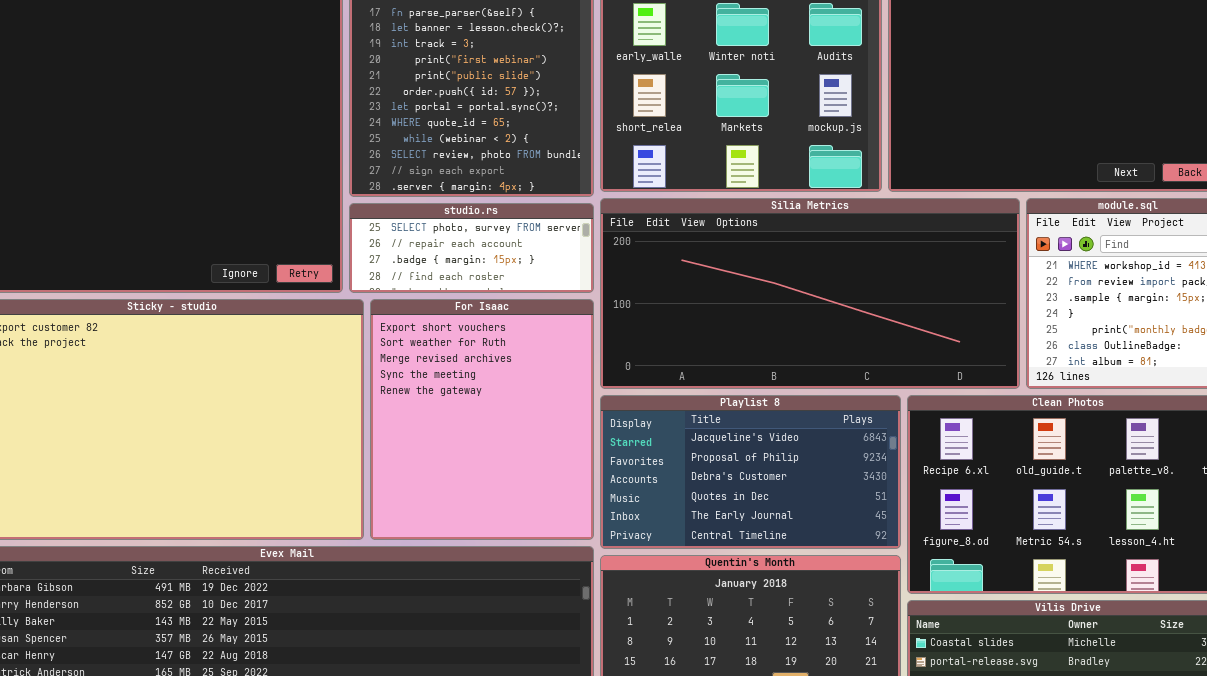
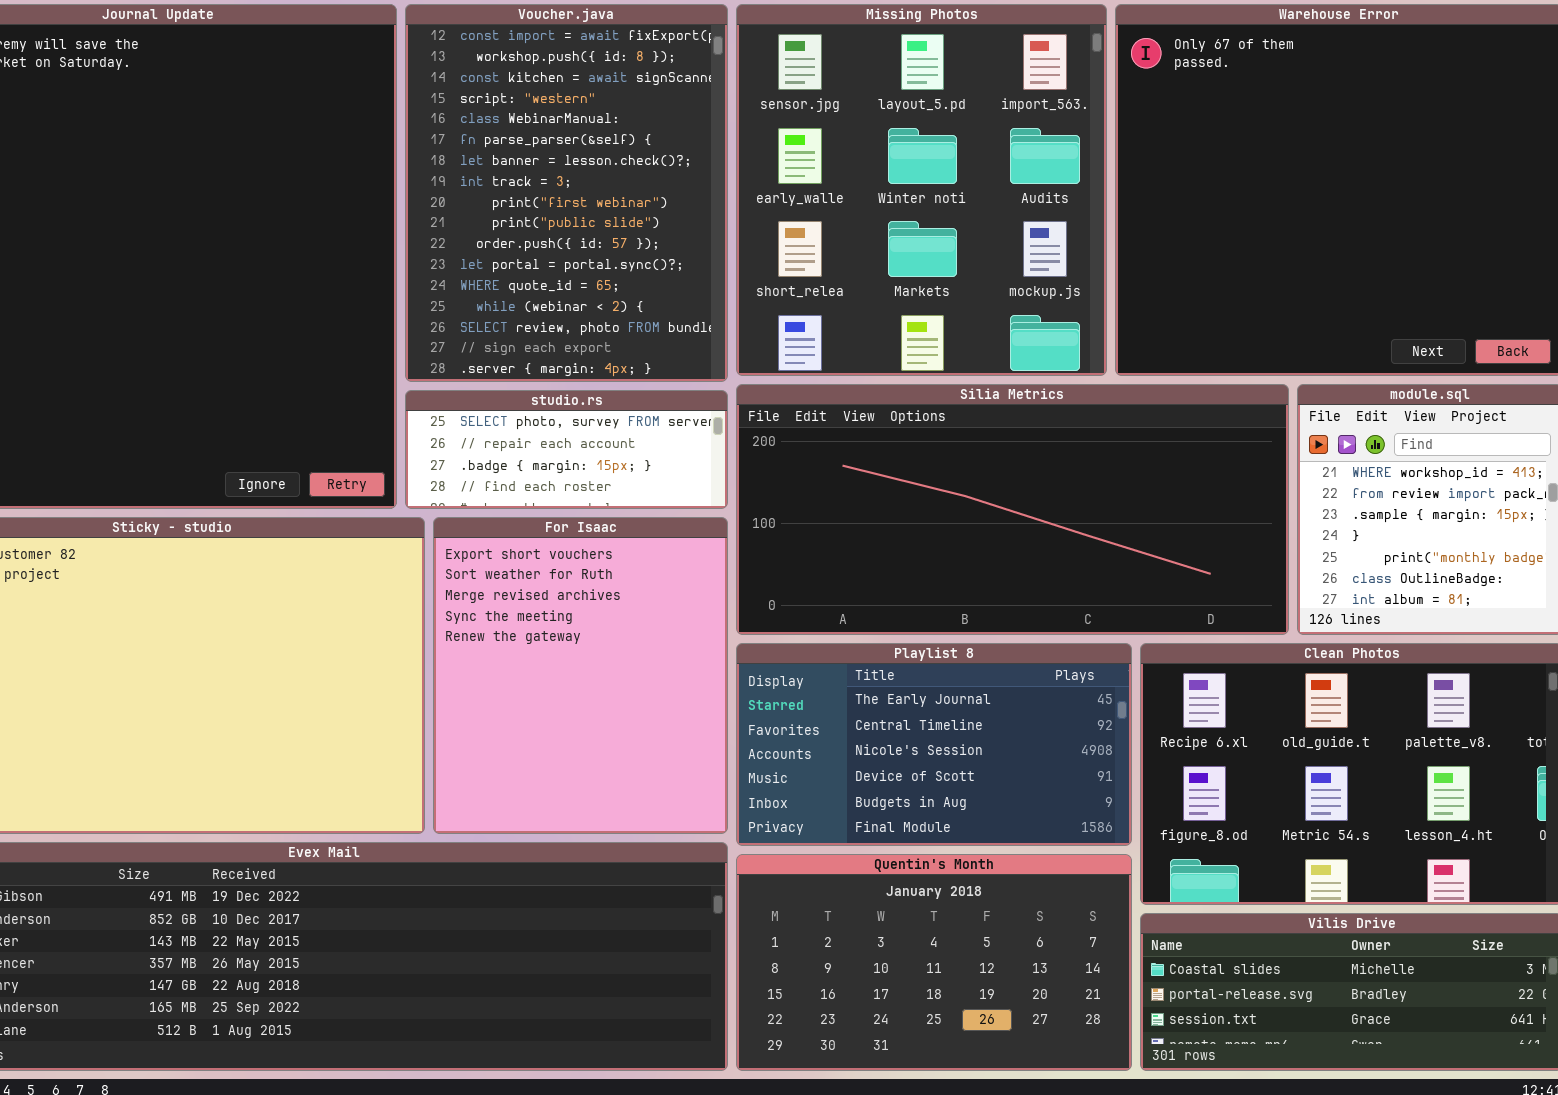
Playlist 8: [600,395,901,549] -> [736,643,1132,846], scrolled down 4 rows

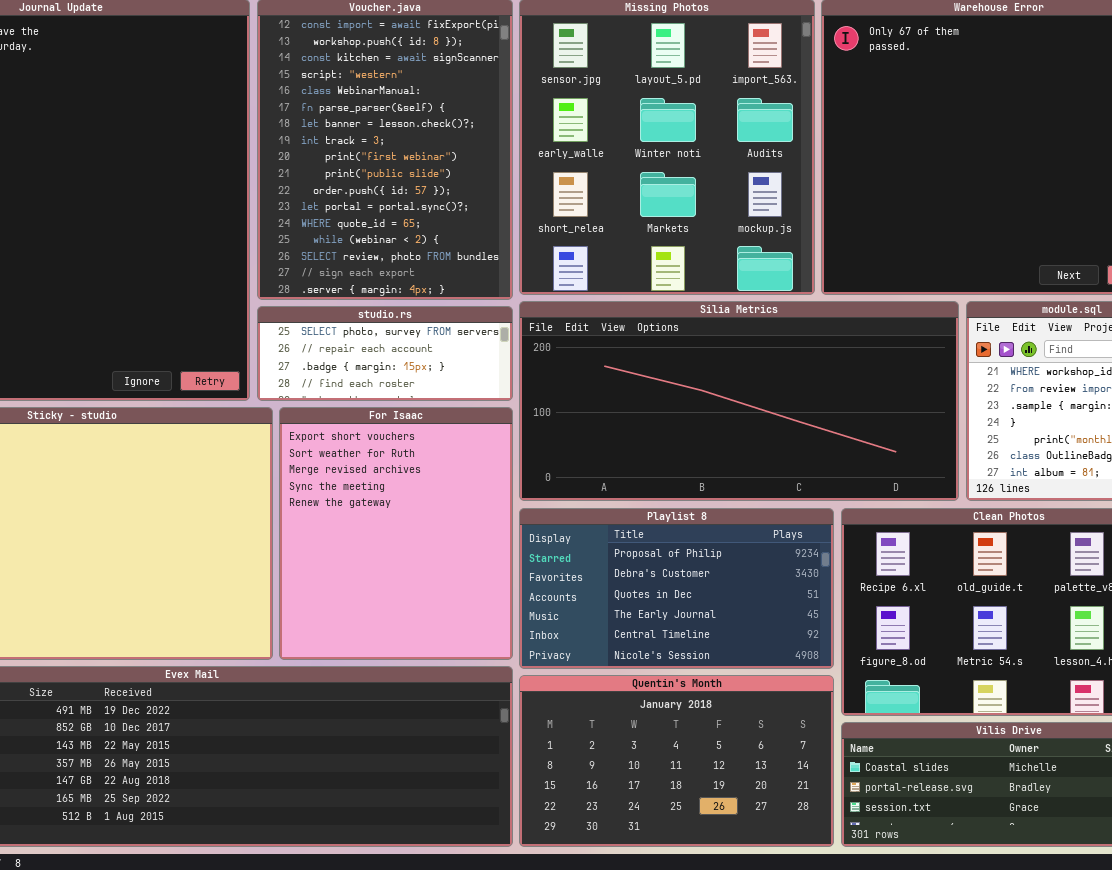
Playlist 8: [736,643,1132,846] -> [519,508,834,669], scrolled up 3 rows

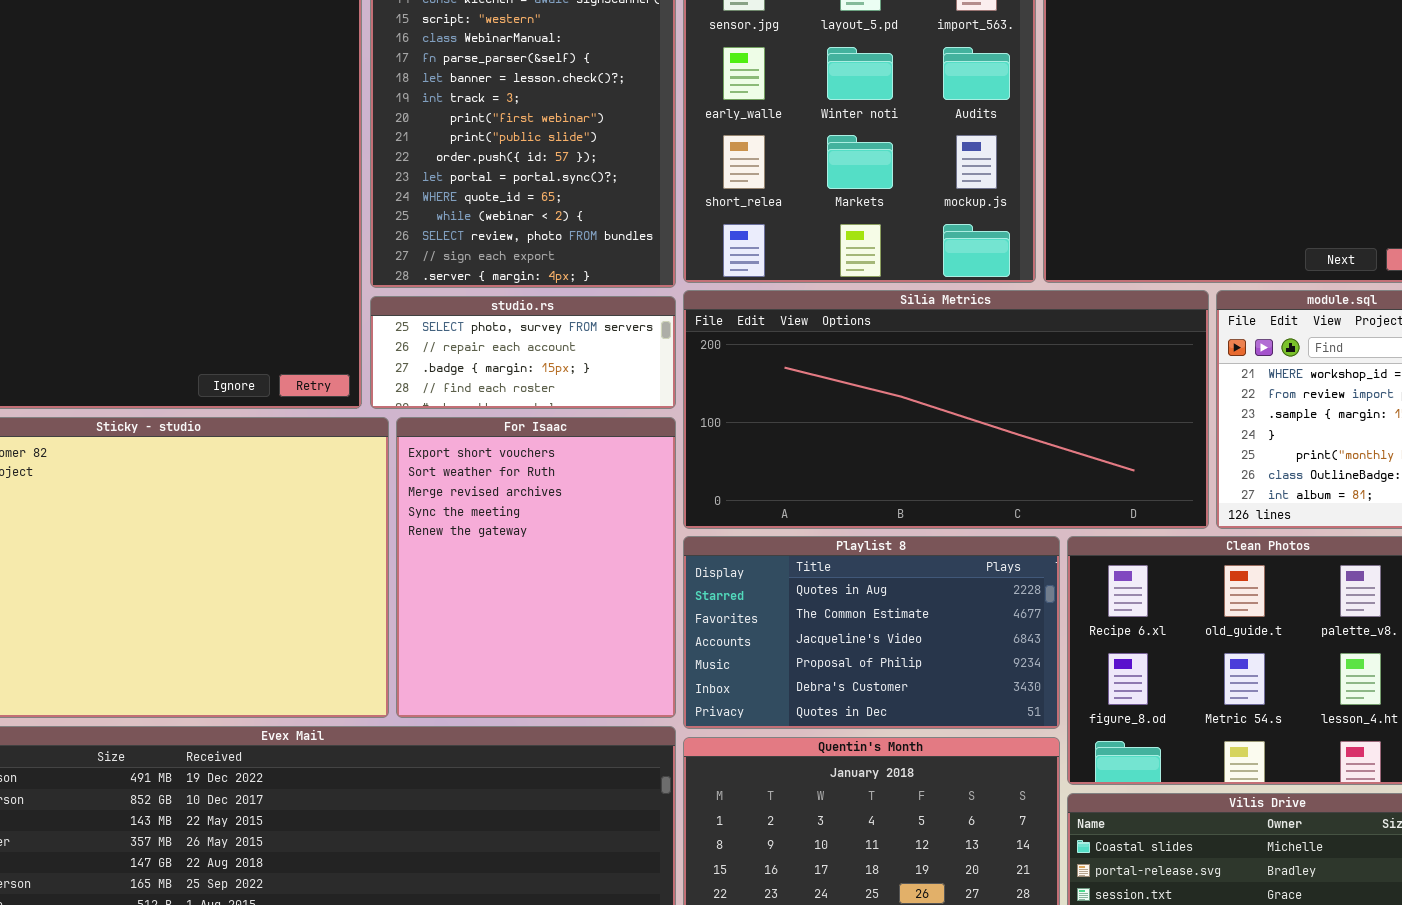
Playlist 8: [519,508,834,669] -> [683,536,1060,729], scrolled up 3 rows

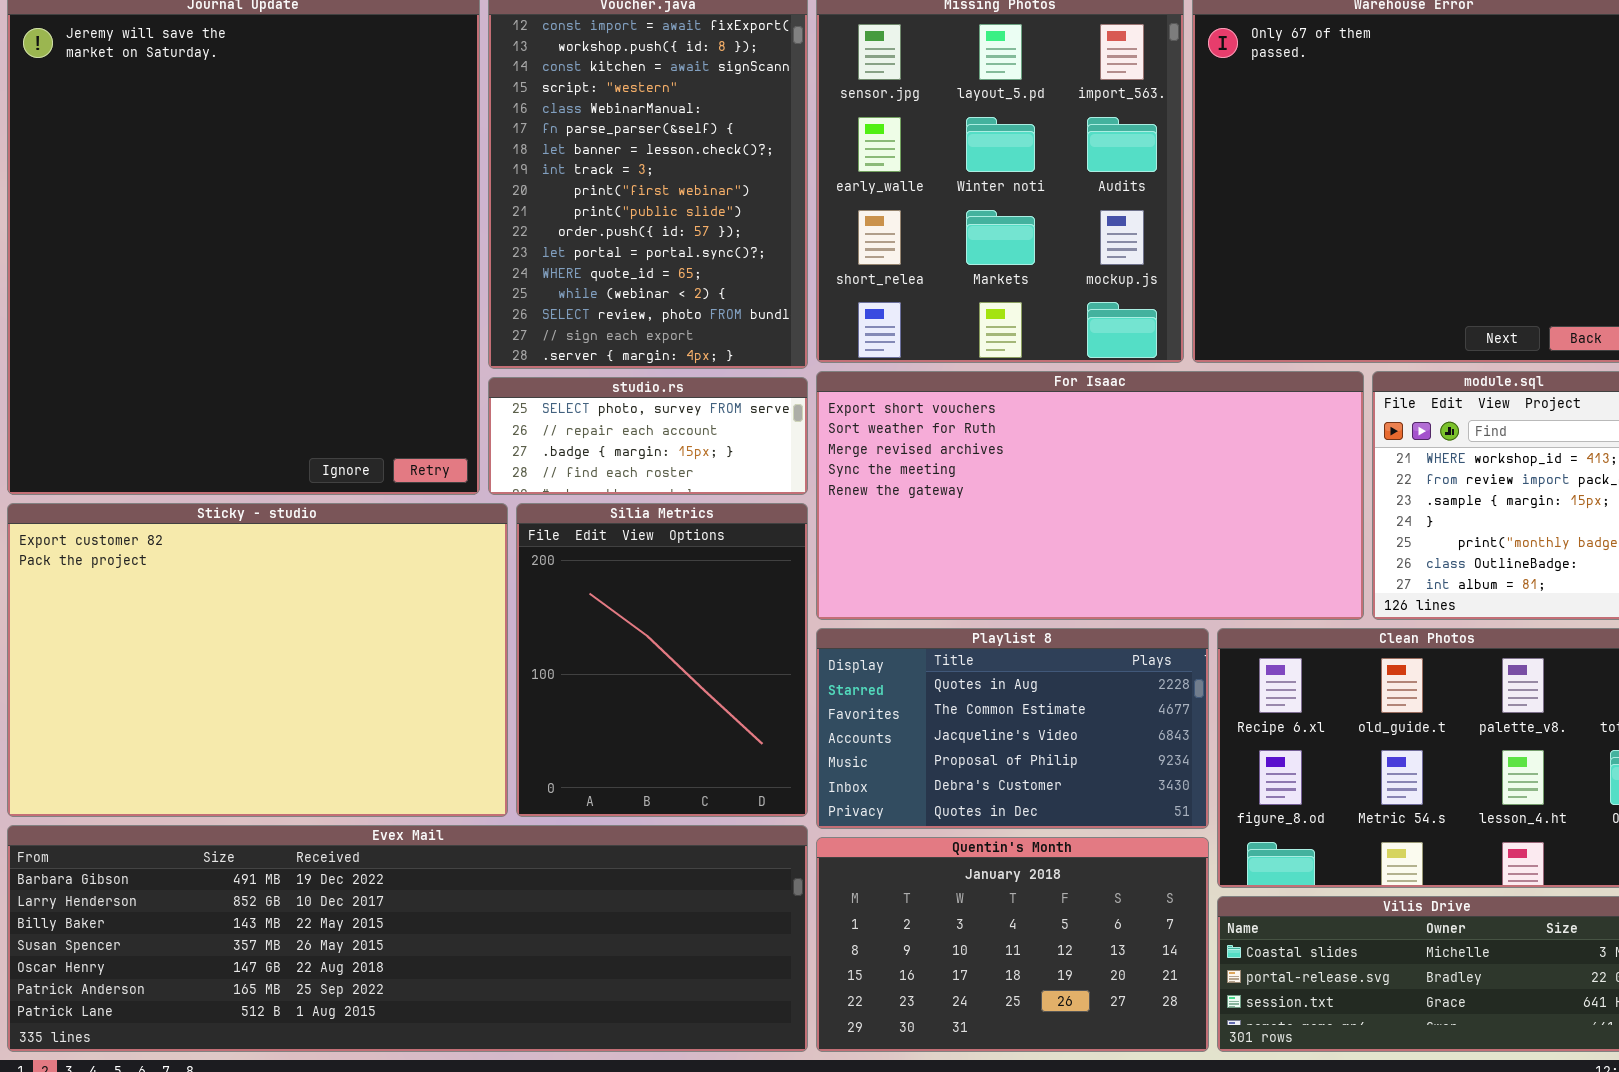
Silia Metrics: [683,290,1209,529] -> [516,503,808,817], moved, resized
For Isaac: [396,417,676,718] -> [816,371,1364,620], moved, resized

